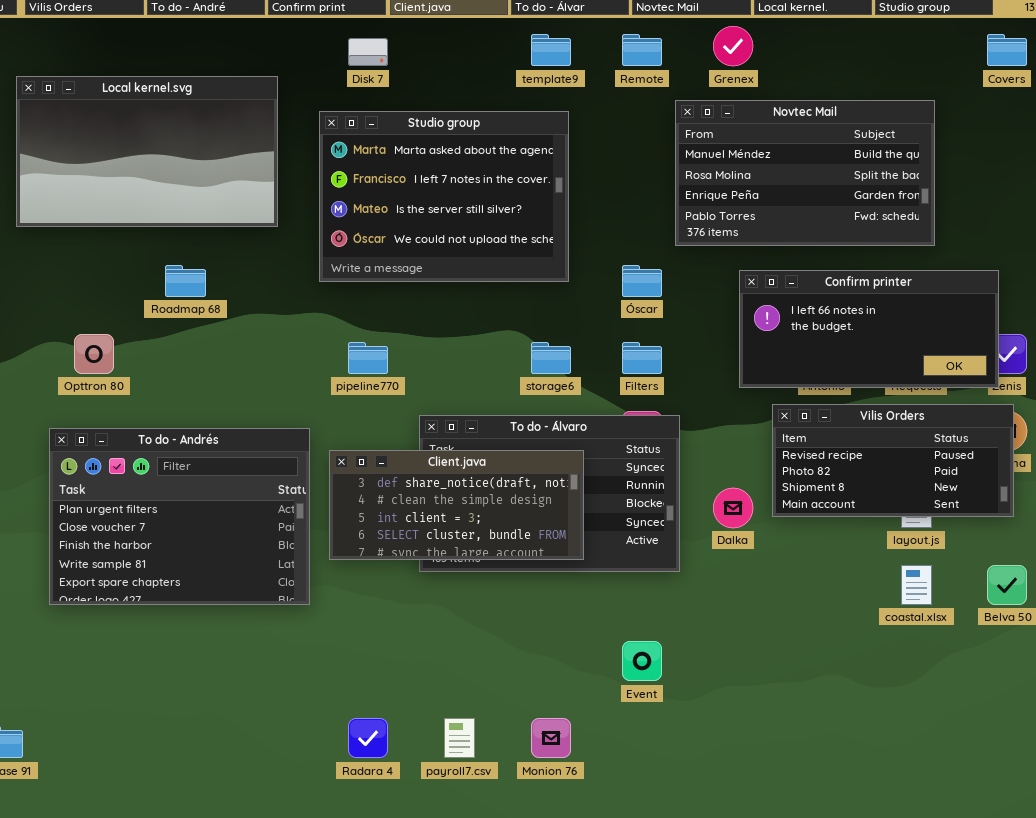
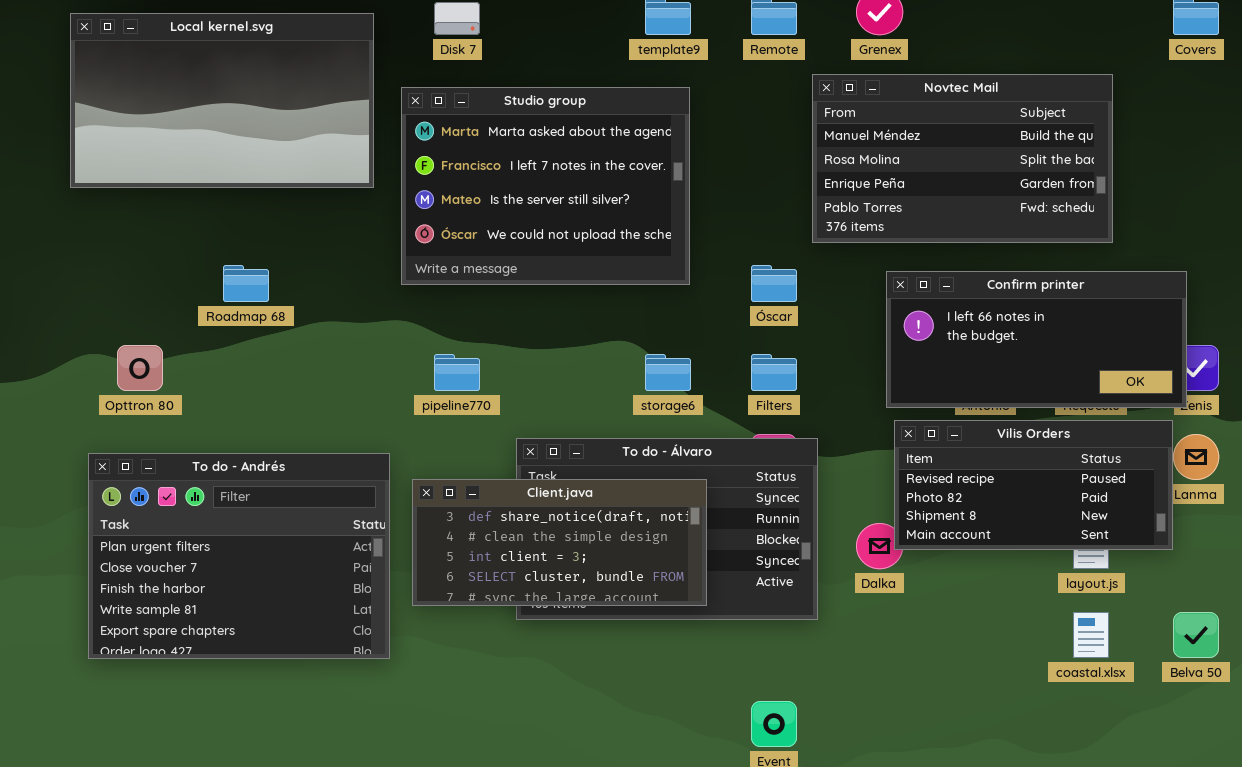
Local kernel.svg: [16,76,278,227] -> [70,13,374,188], moved
Vilis Orders: [772,404,1014,517] -> [894,420,1173,550], moved

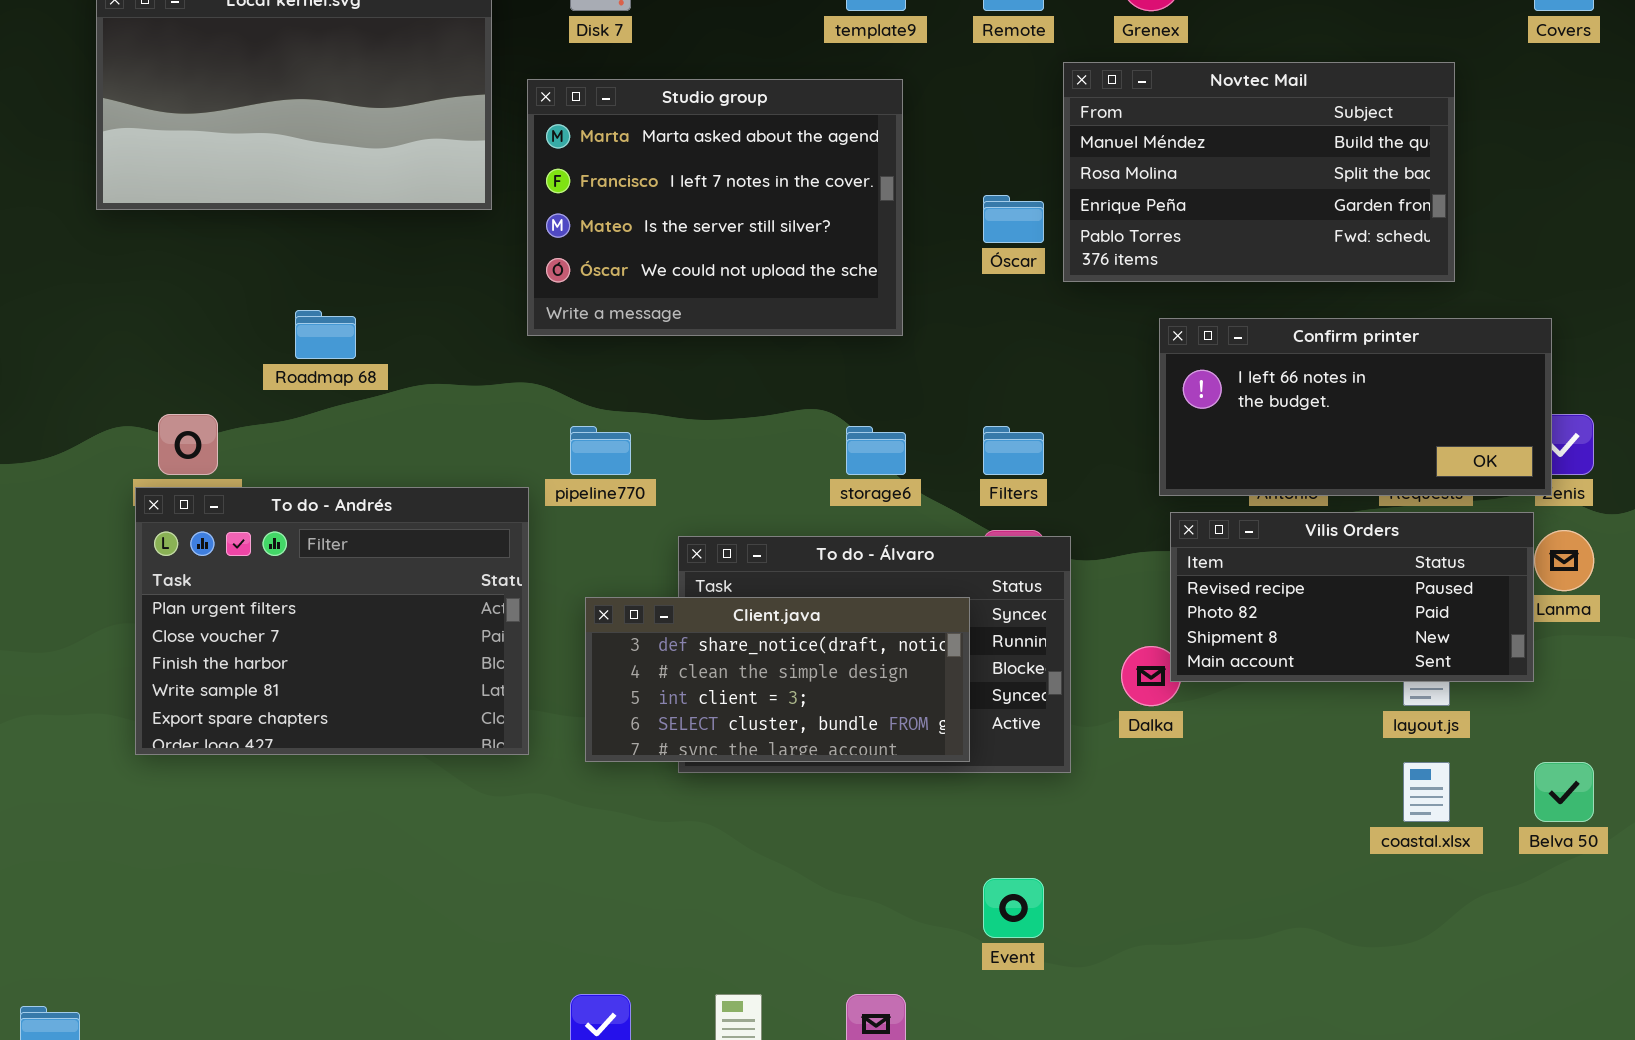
Óscar: [751,265,797,302] -> [983,195,1044,243], moved
To do - Andrés: [88,453,390,659] -> [135,487,529,755], moved
Client.java: [412,479,707,606] -> [585,597,970,762], moved

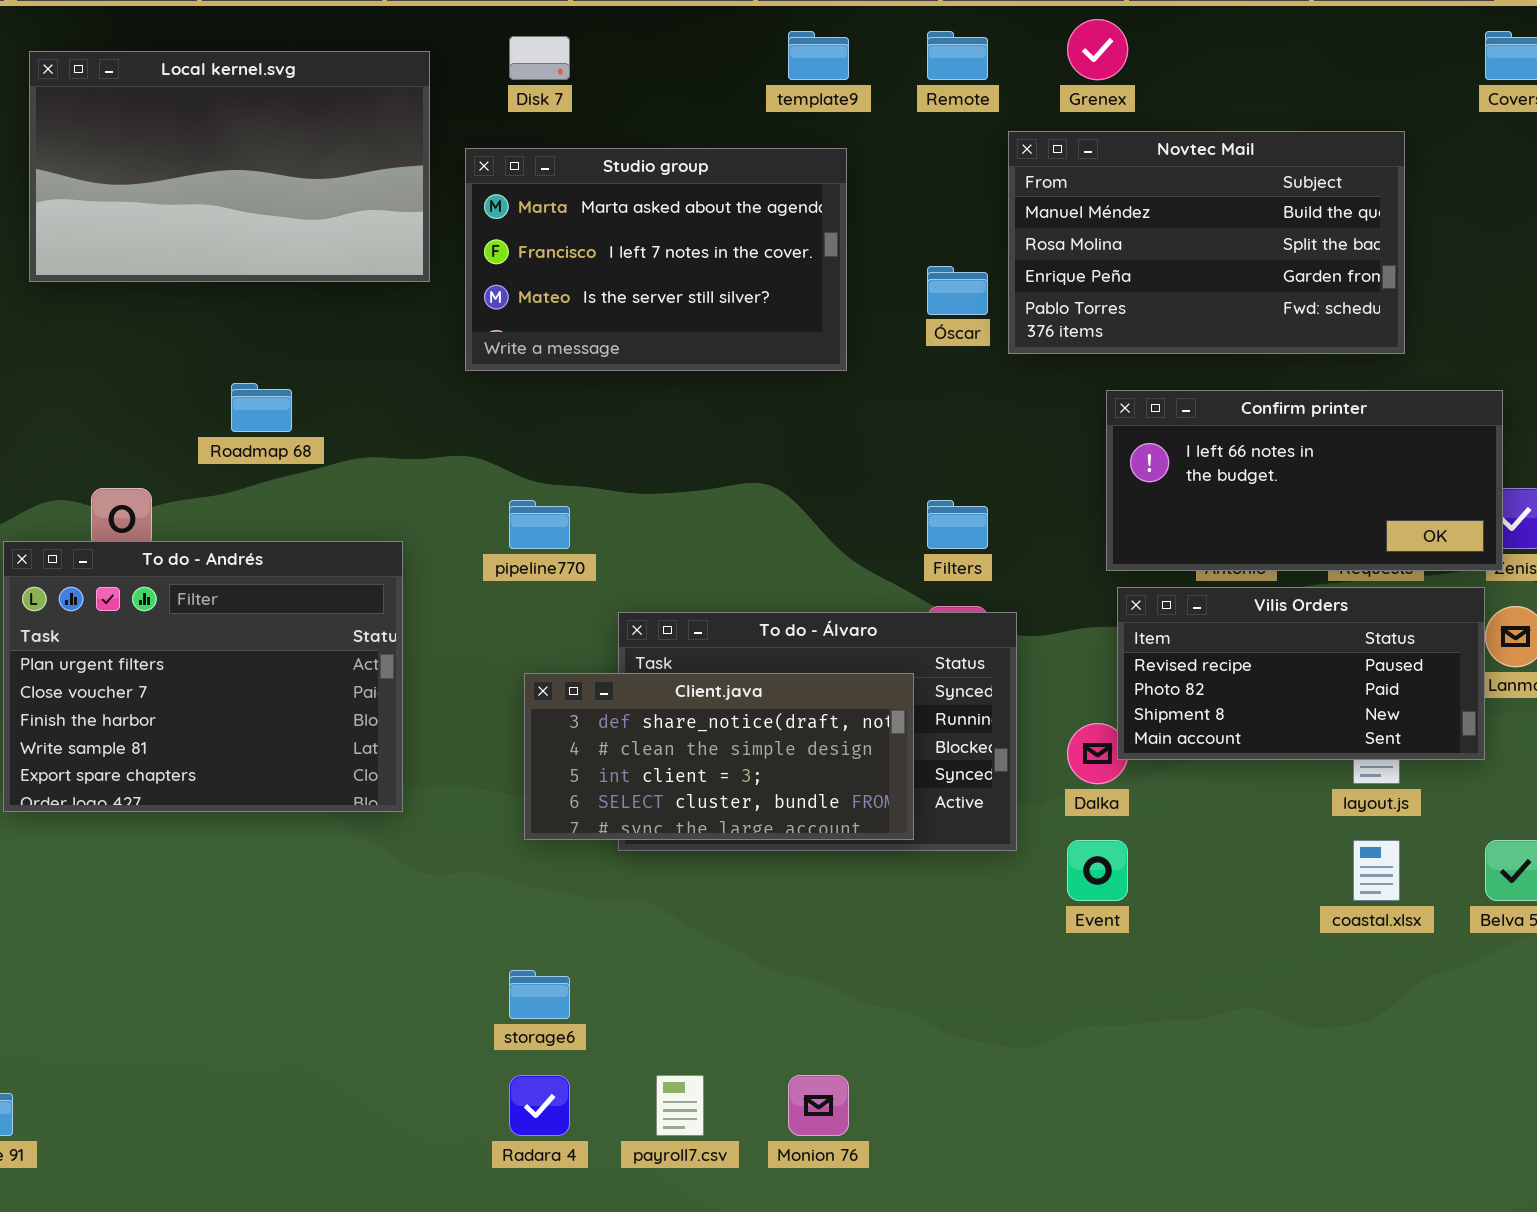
Studio group: [527,79,903,336] -> [465,148,847,371], resized
storage6: [846,426,906,475] -> [509,970,570,1019], moved
To do - Andrés: [135,487,529,755] -> [3,541,403,812], moved
Event: [983,878,1044,938] -> [1067,840,1128,901], moved

